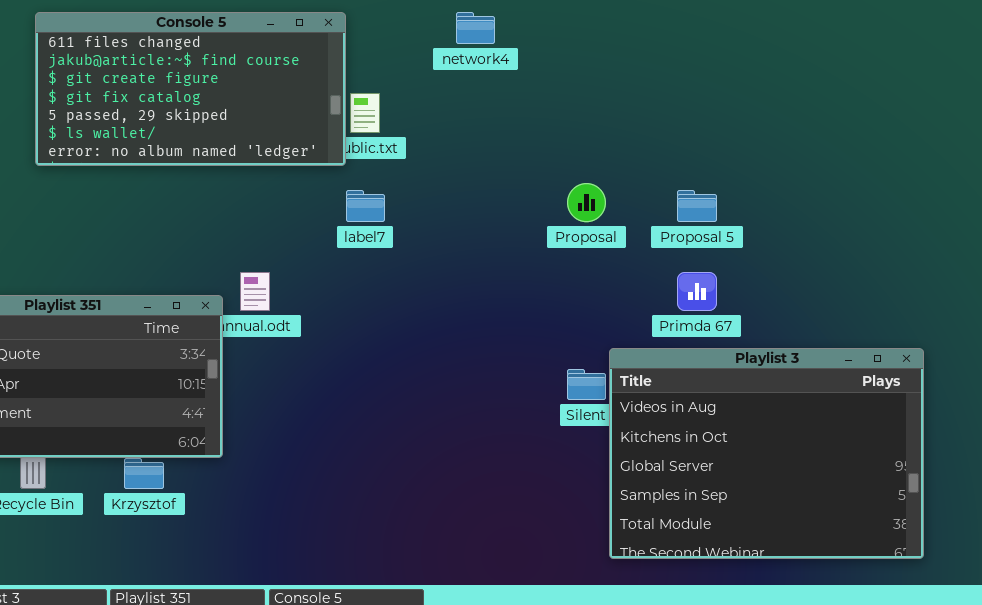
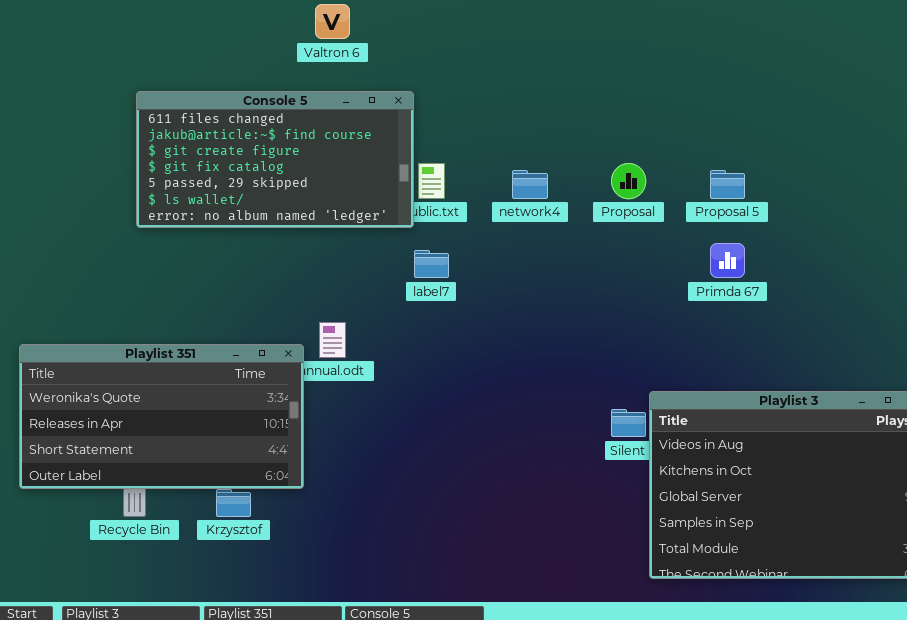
network4: [456,12,495,44] -> [512,170,548,199], moved
Proposal: [567,183,606,222] -> [611,163,646,199], moved
Proposal 5: [677,190,717,222] -> [710,170,745,199], moved
Primda 67: [677,272,717,311] -> [710,243,745,278], moved

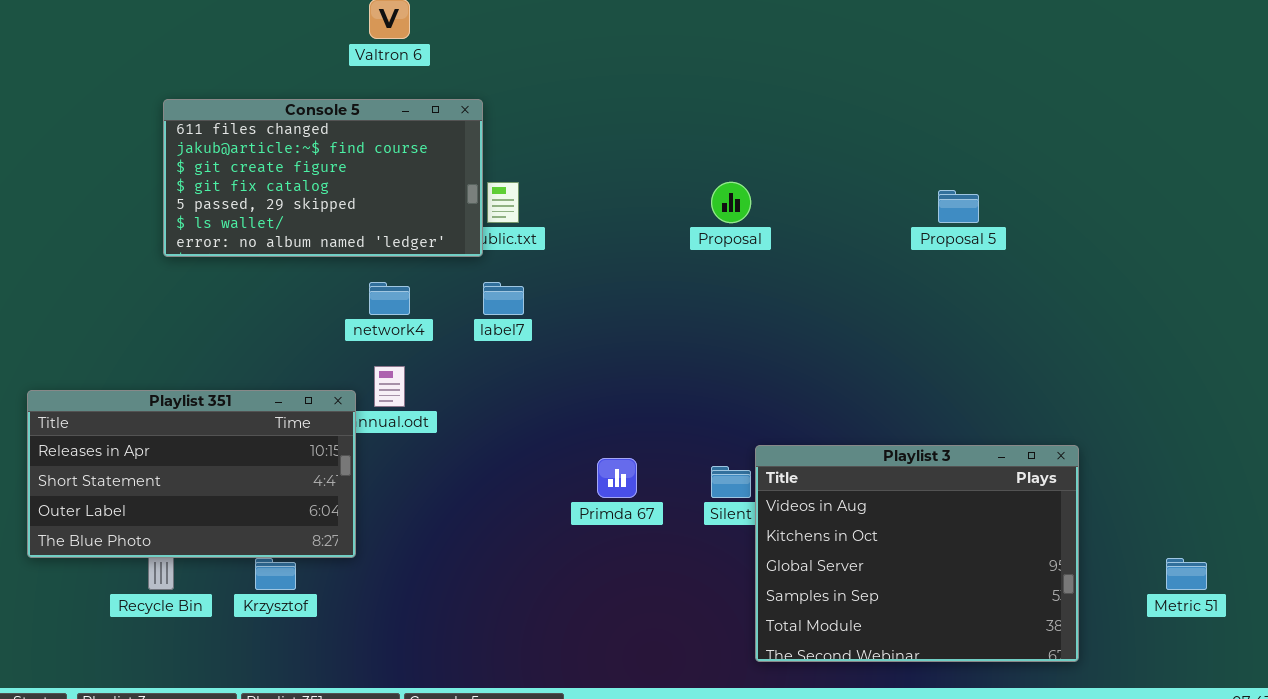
network4: [512,170,548,199] -> [369,282,410,315], moved
Proposal 5: [710,170,745,199] -> [938,190,979,223], moved
Primda 67: [710,243,745,278] -> [597,458,637,498], moved
Playlist 351: [19,344,304,489] -> [27,390,356,558], scrolled down 1 row

